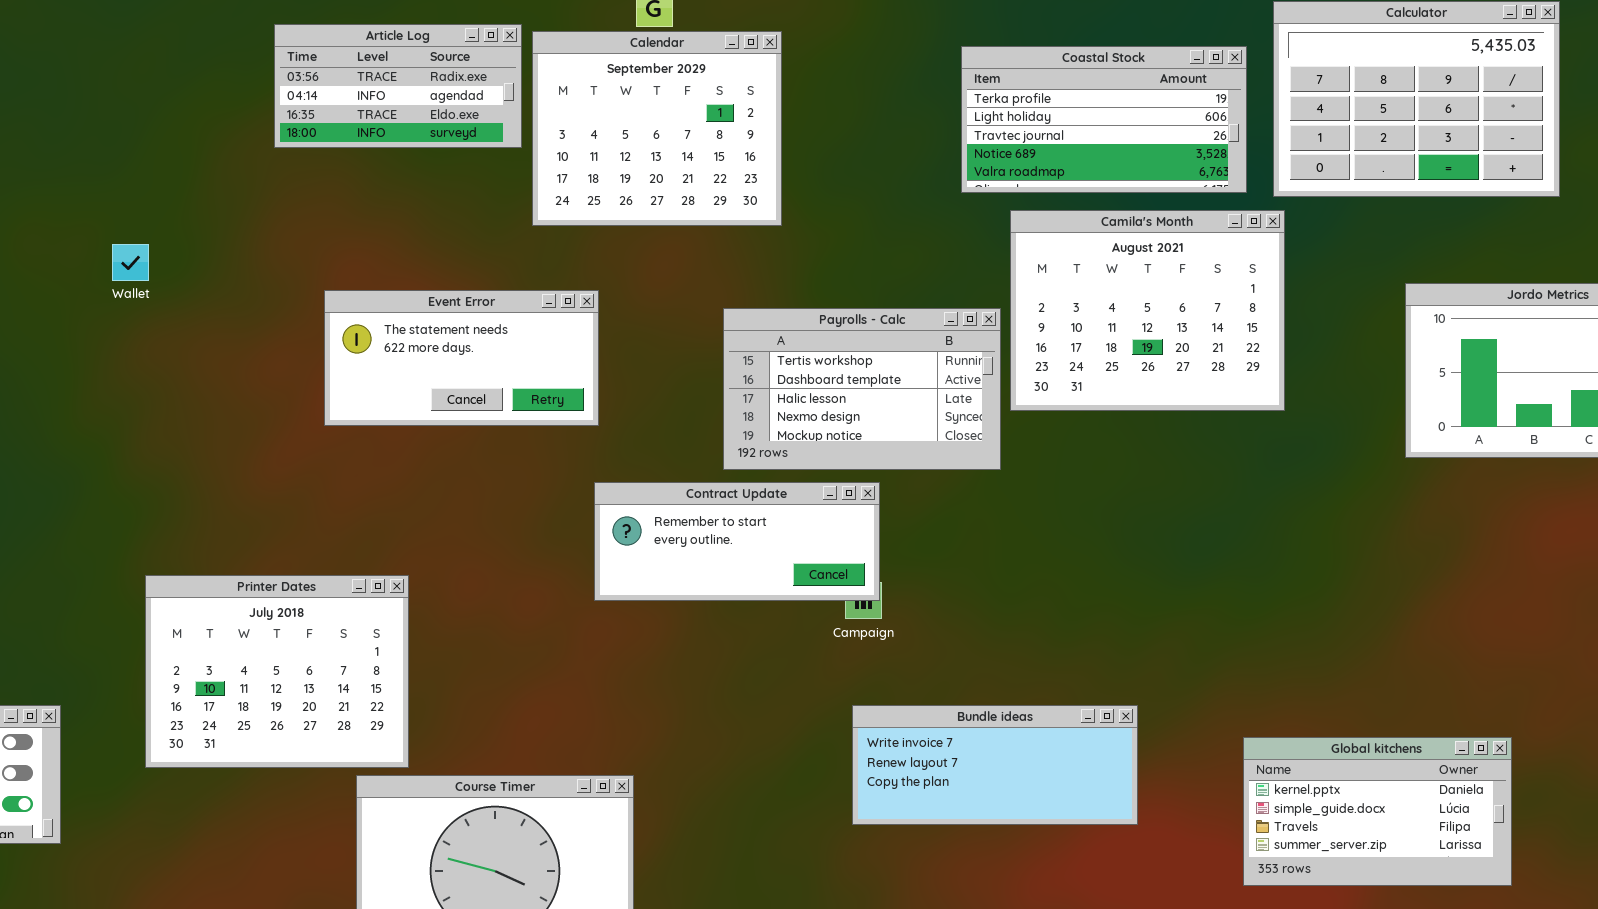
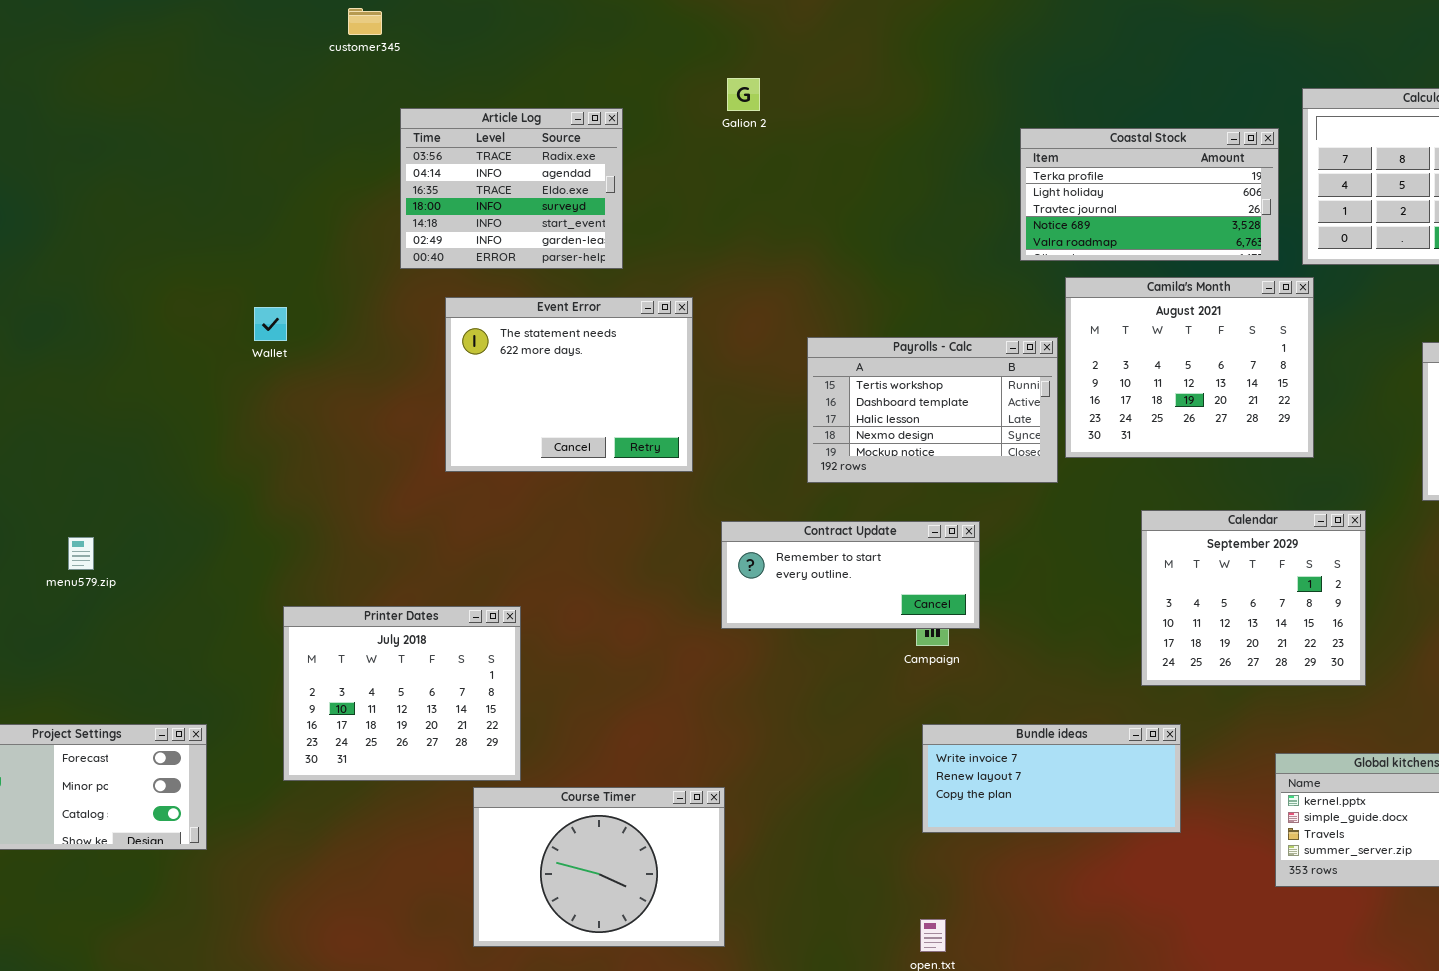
Article Log: [274,24,522,148] -> [400,108,623,269], resized
Calendar: [532,31,782,226] -> [1141,510,1366,686], moved
Event Error: [324,290,599,426] -> [445,297,693,472], resized
Payrolls - Calc: [723,308,1001,470] -> [807,337,1058,483], moved
Contract Update: [594,482,880,601] -> [721,521,980,629], moved

